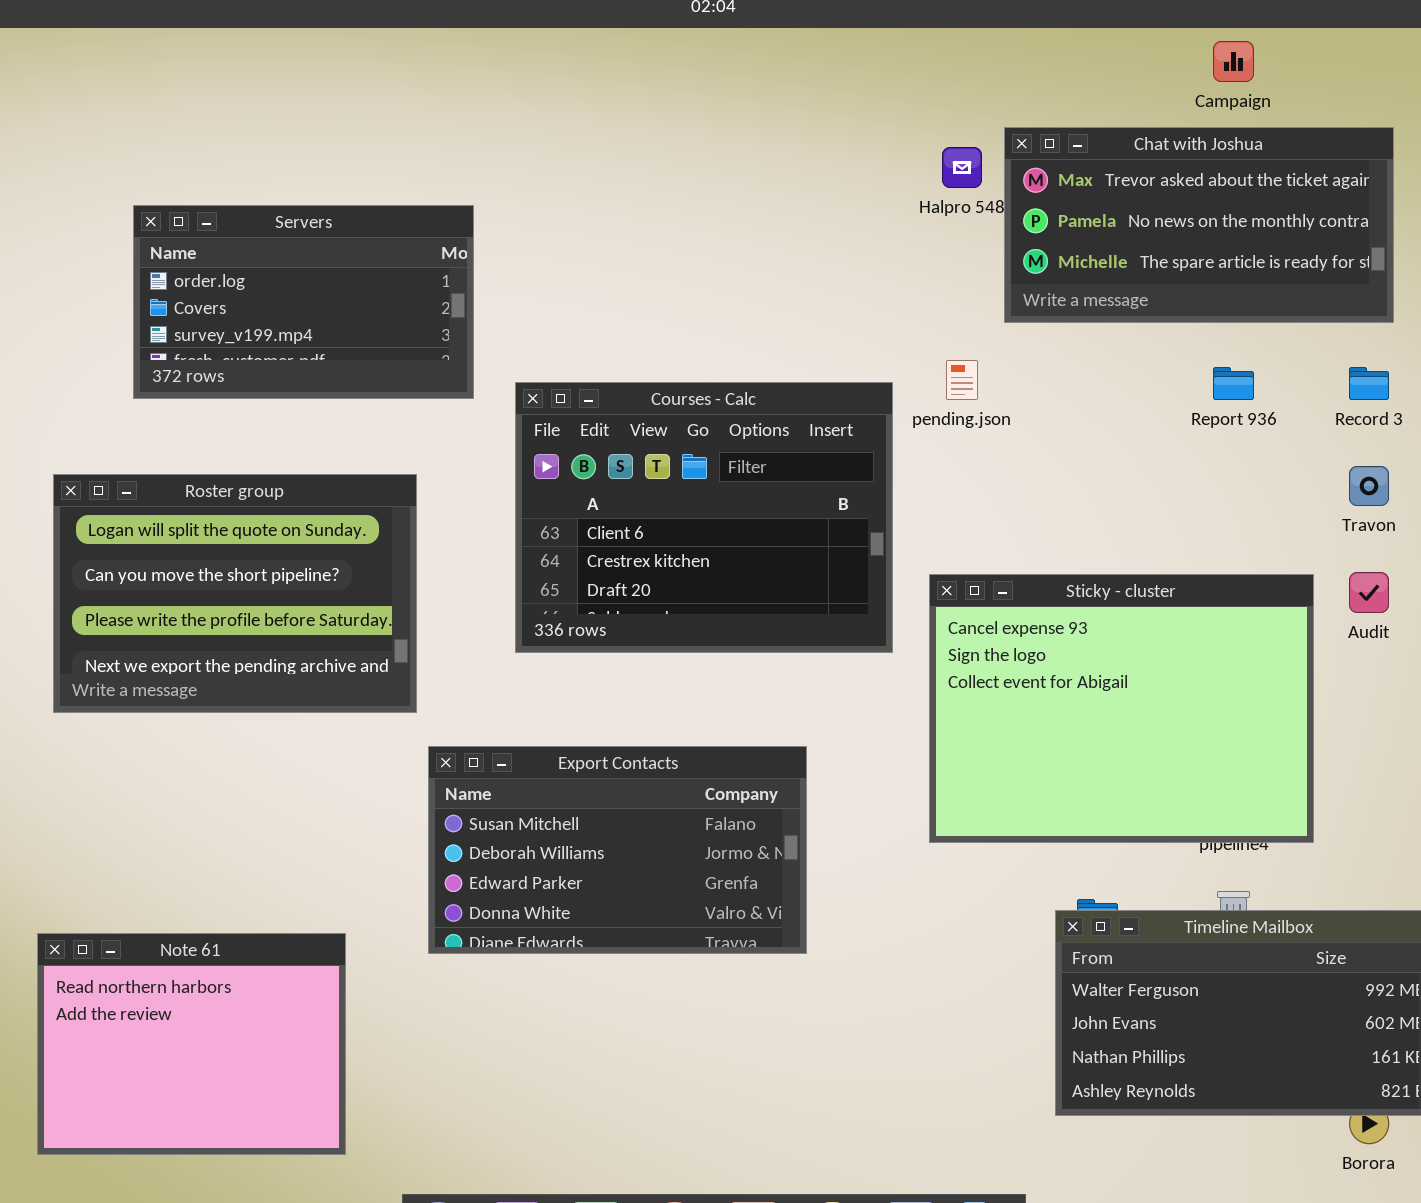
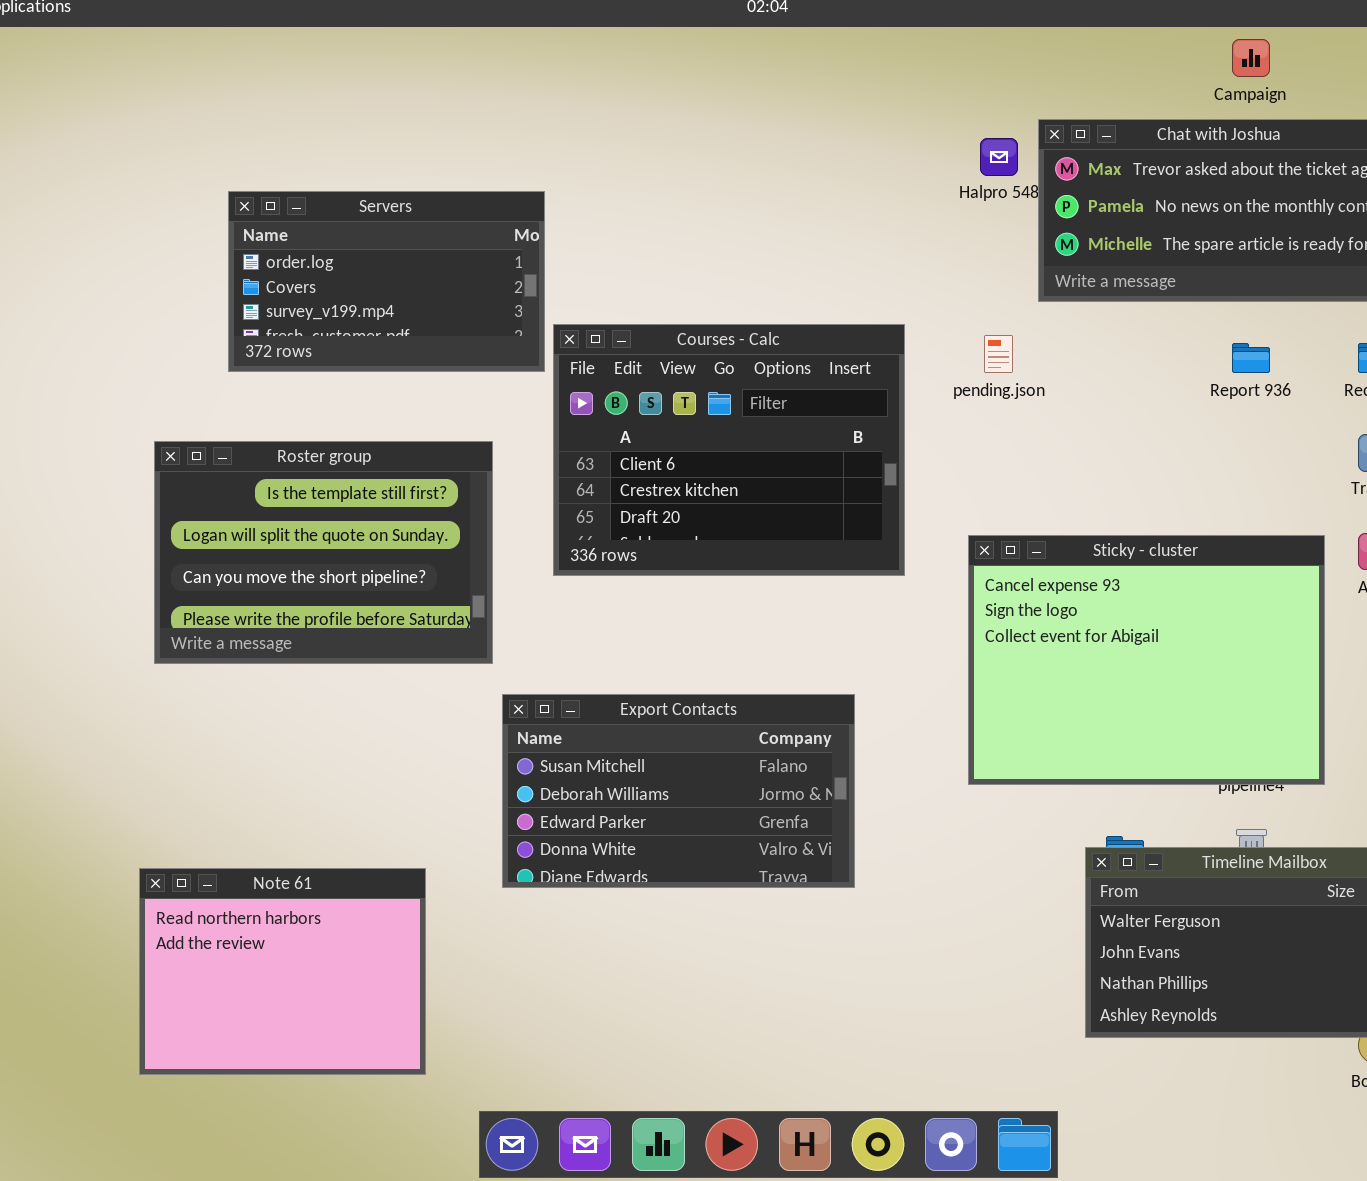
Courses - Calc: [515,382,893,653] -> [553,324,905,576], moved
Roster group: [53,474,417,713] -> [154,441,493,664], scrolled up 1 row

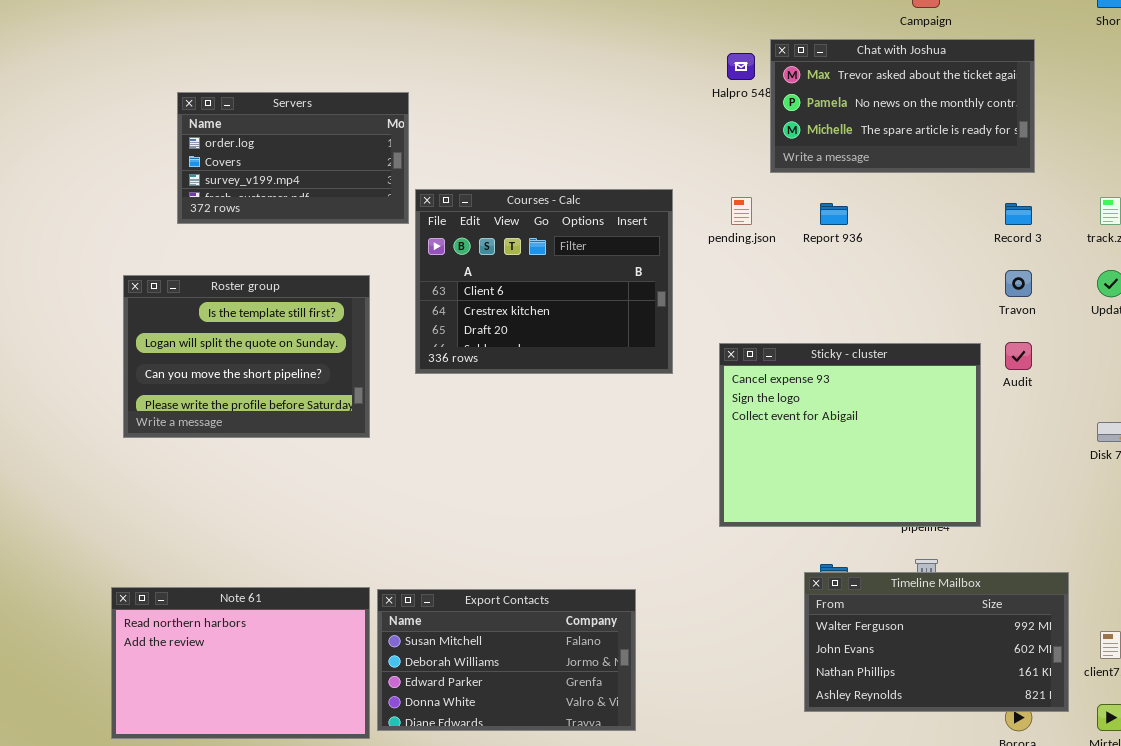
Report 936: [1232,343,1270,373] -> [820,203,848,225], moved
Export Contacts: [502,694,855,888] -> [377,589,636,731], moved
Note 61: [139,868,426,1075] -> [111,587,370,739], resized

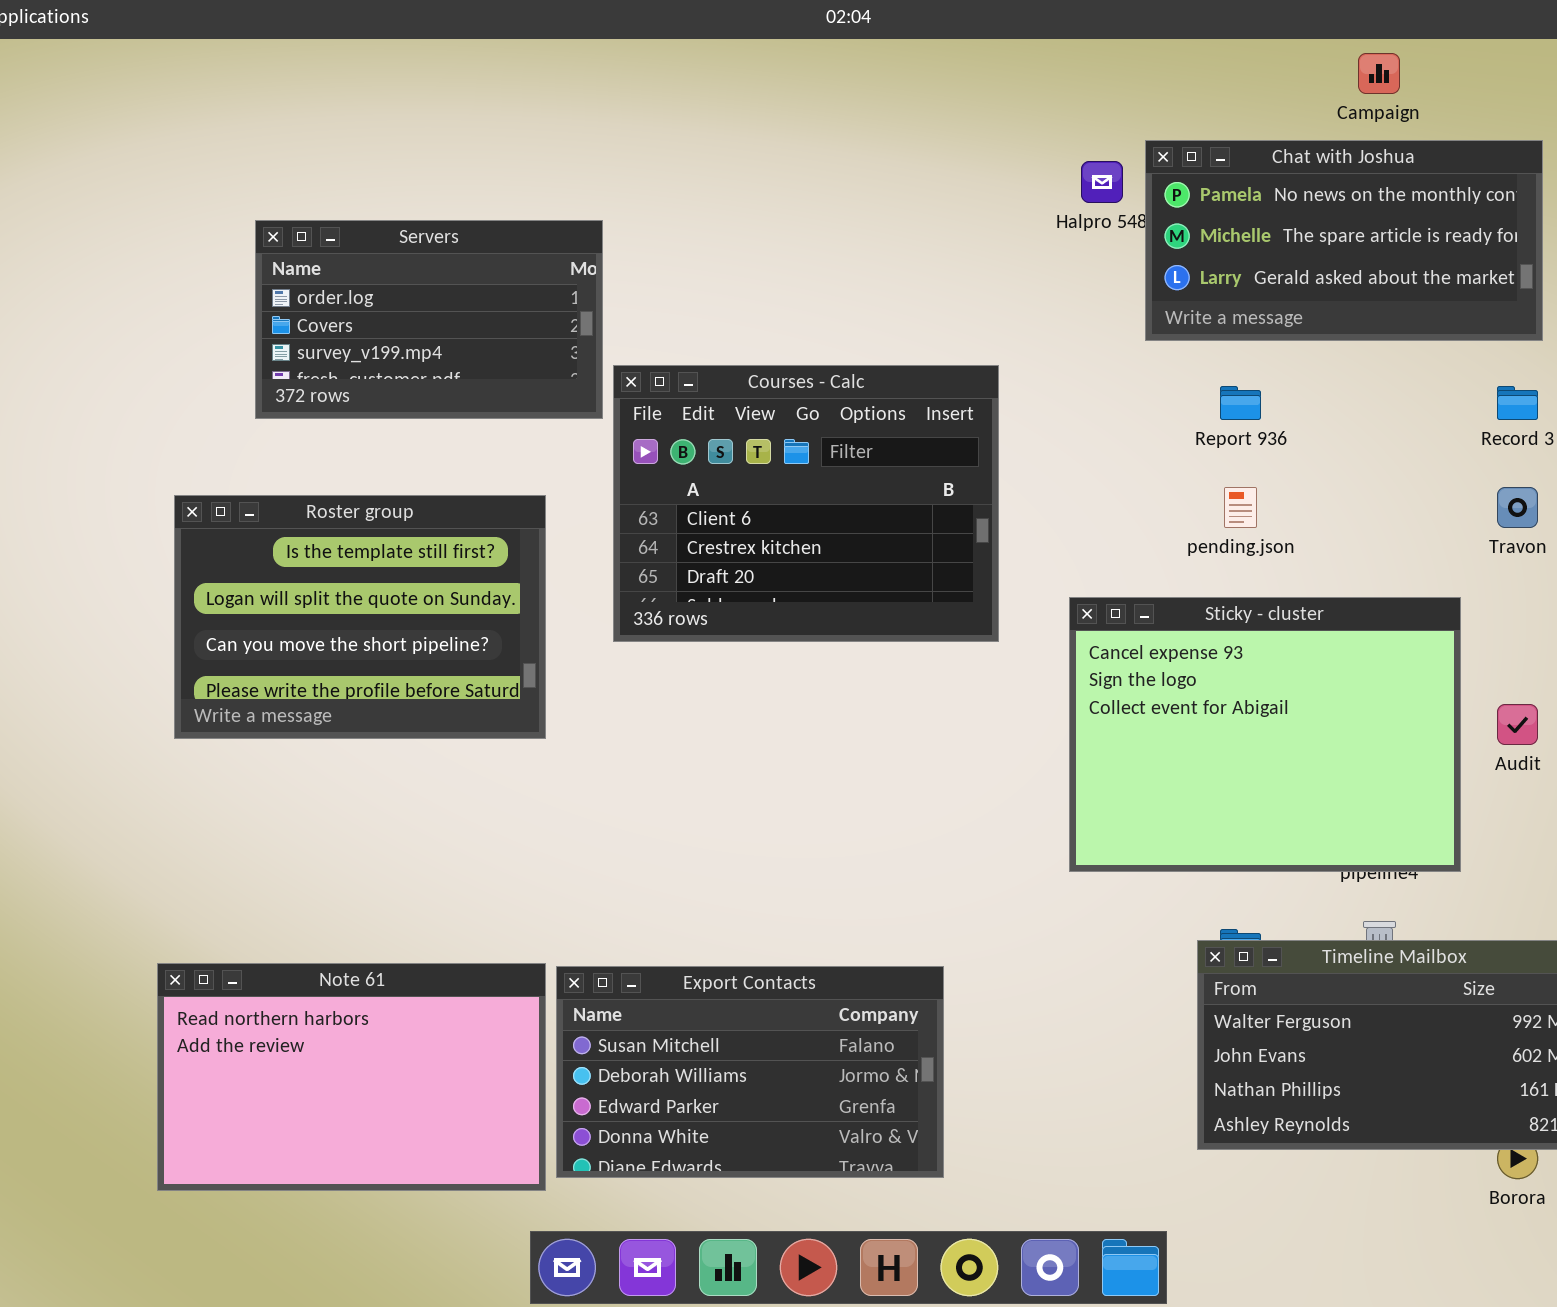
Chat with Joshua: [770,39,1035,173] -> [1145,140,1543,341], scrolled down 1 row
pending.json: [731,197,752,225] -> [1224,487,1257,528], moved
Audit: [1005,342,1032,370] -> [1497,704,1538,745], moved

